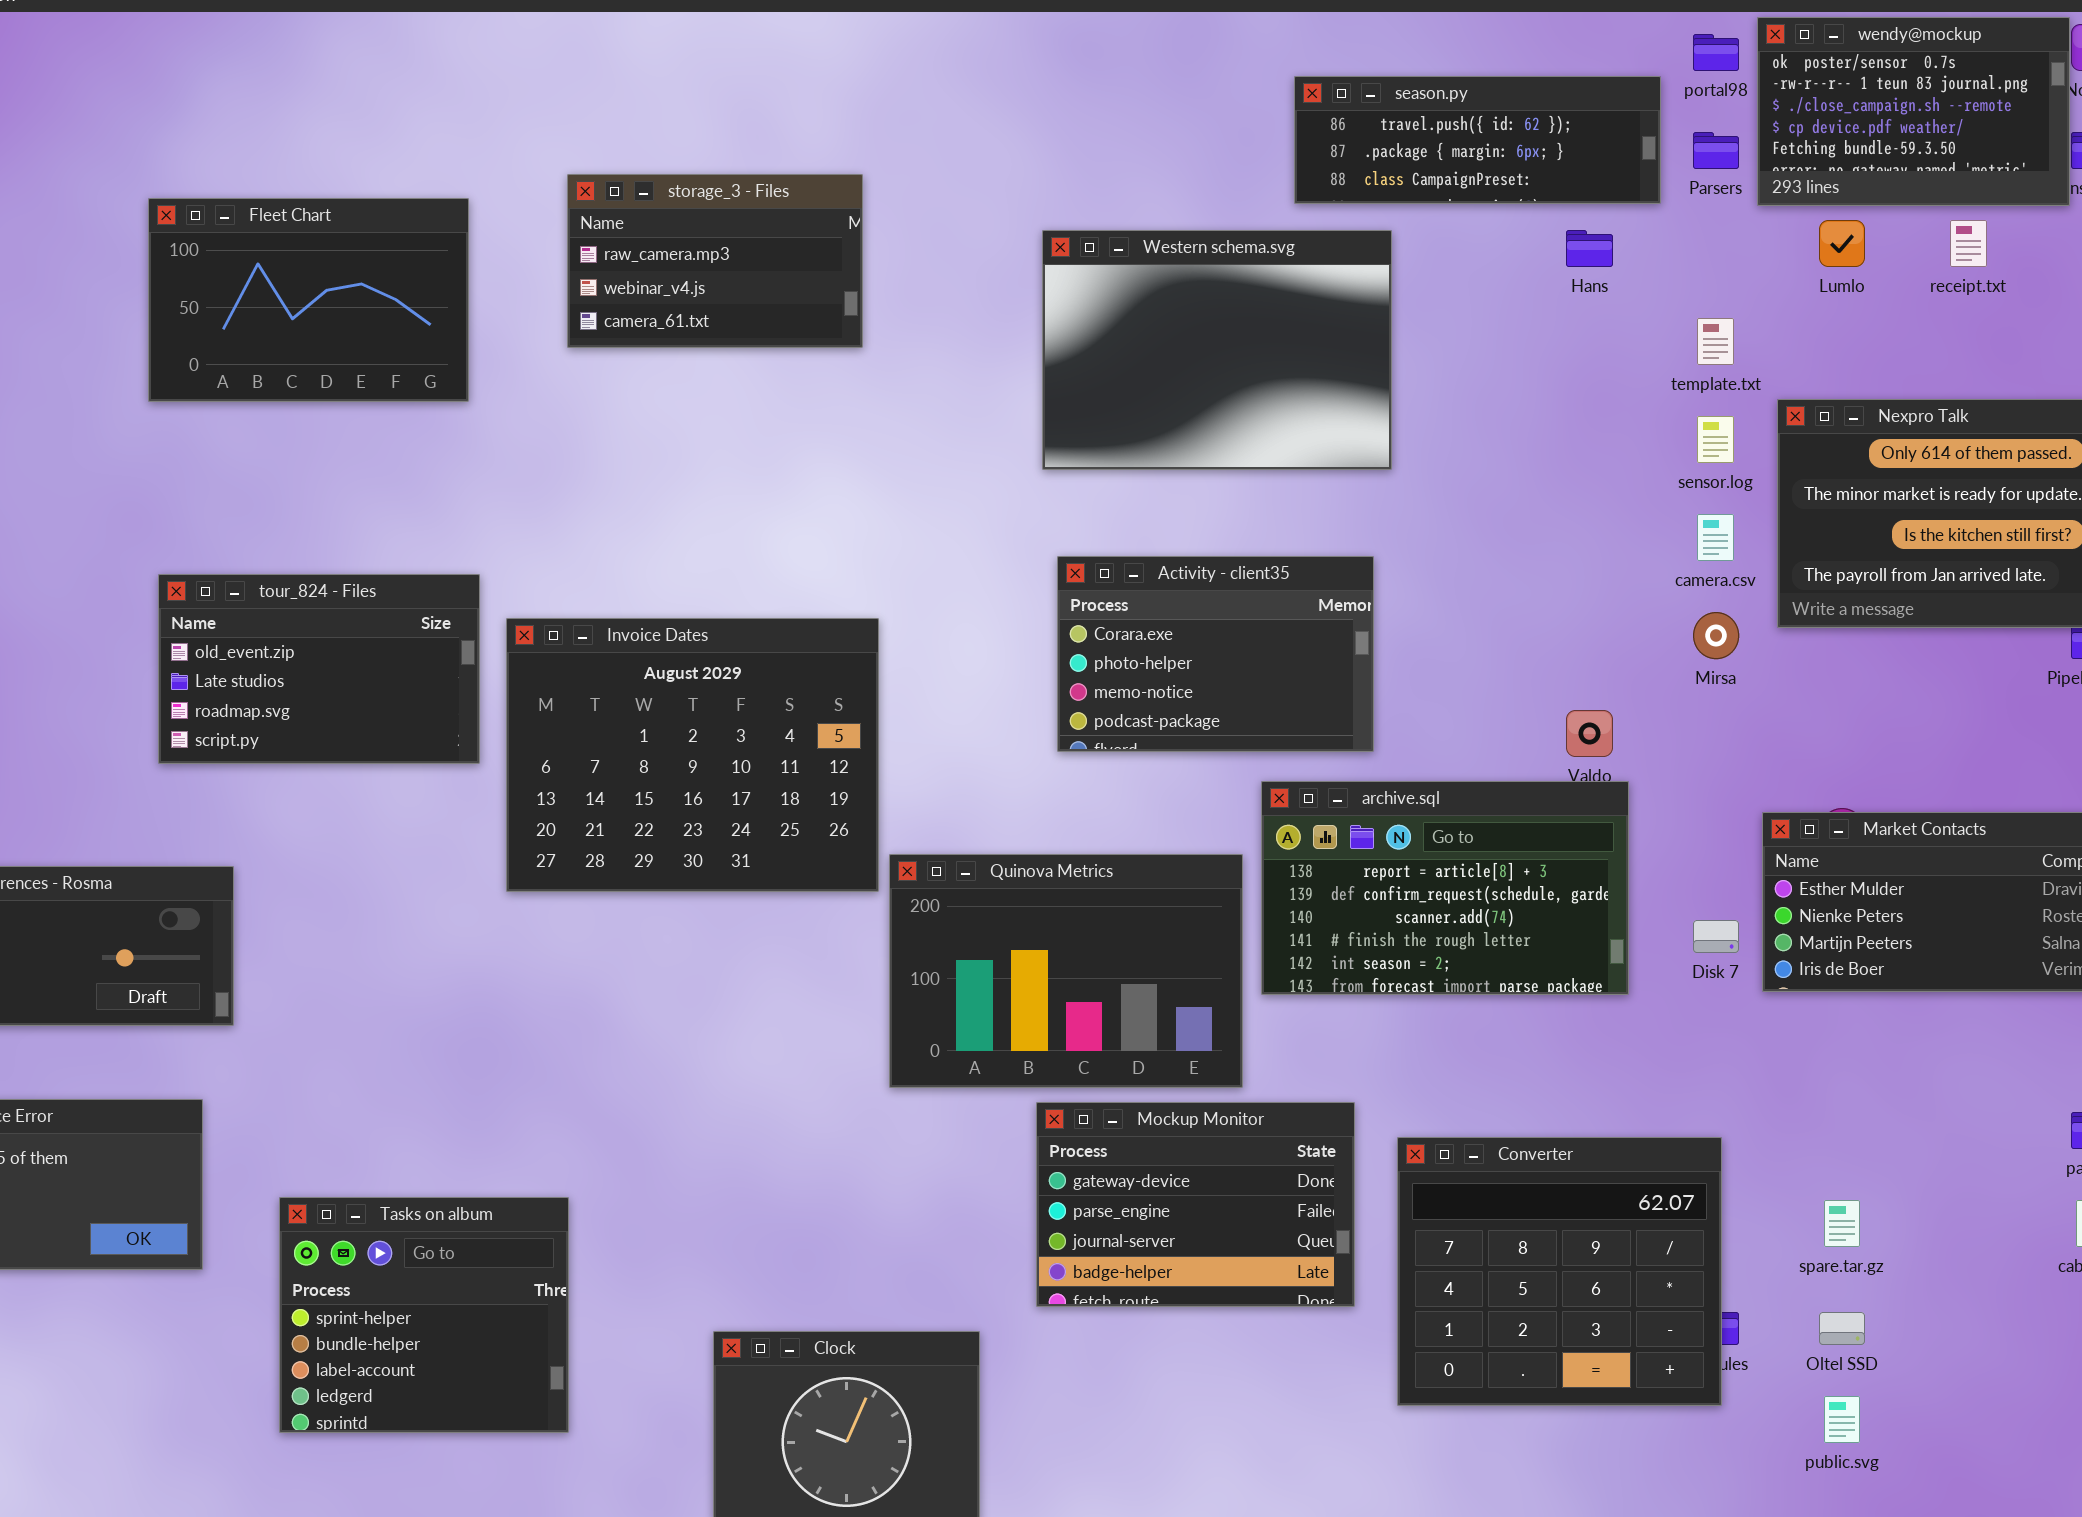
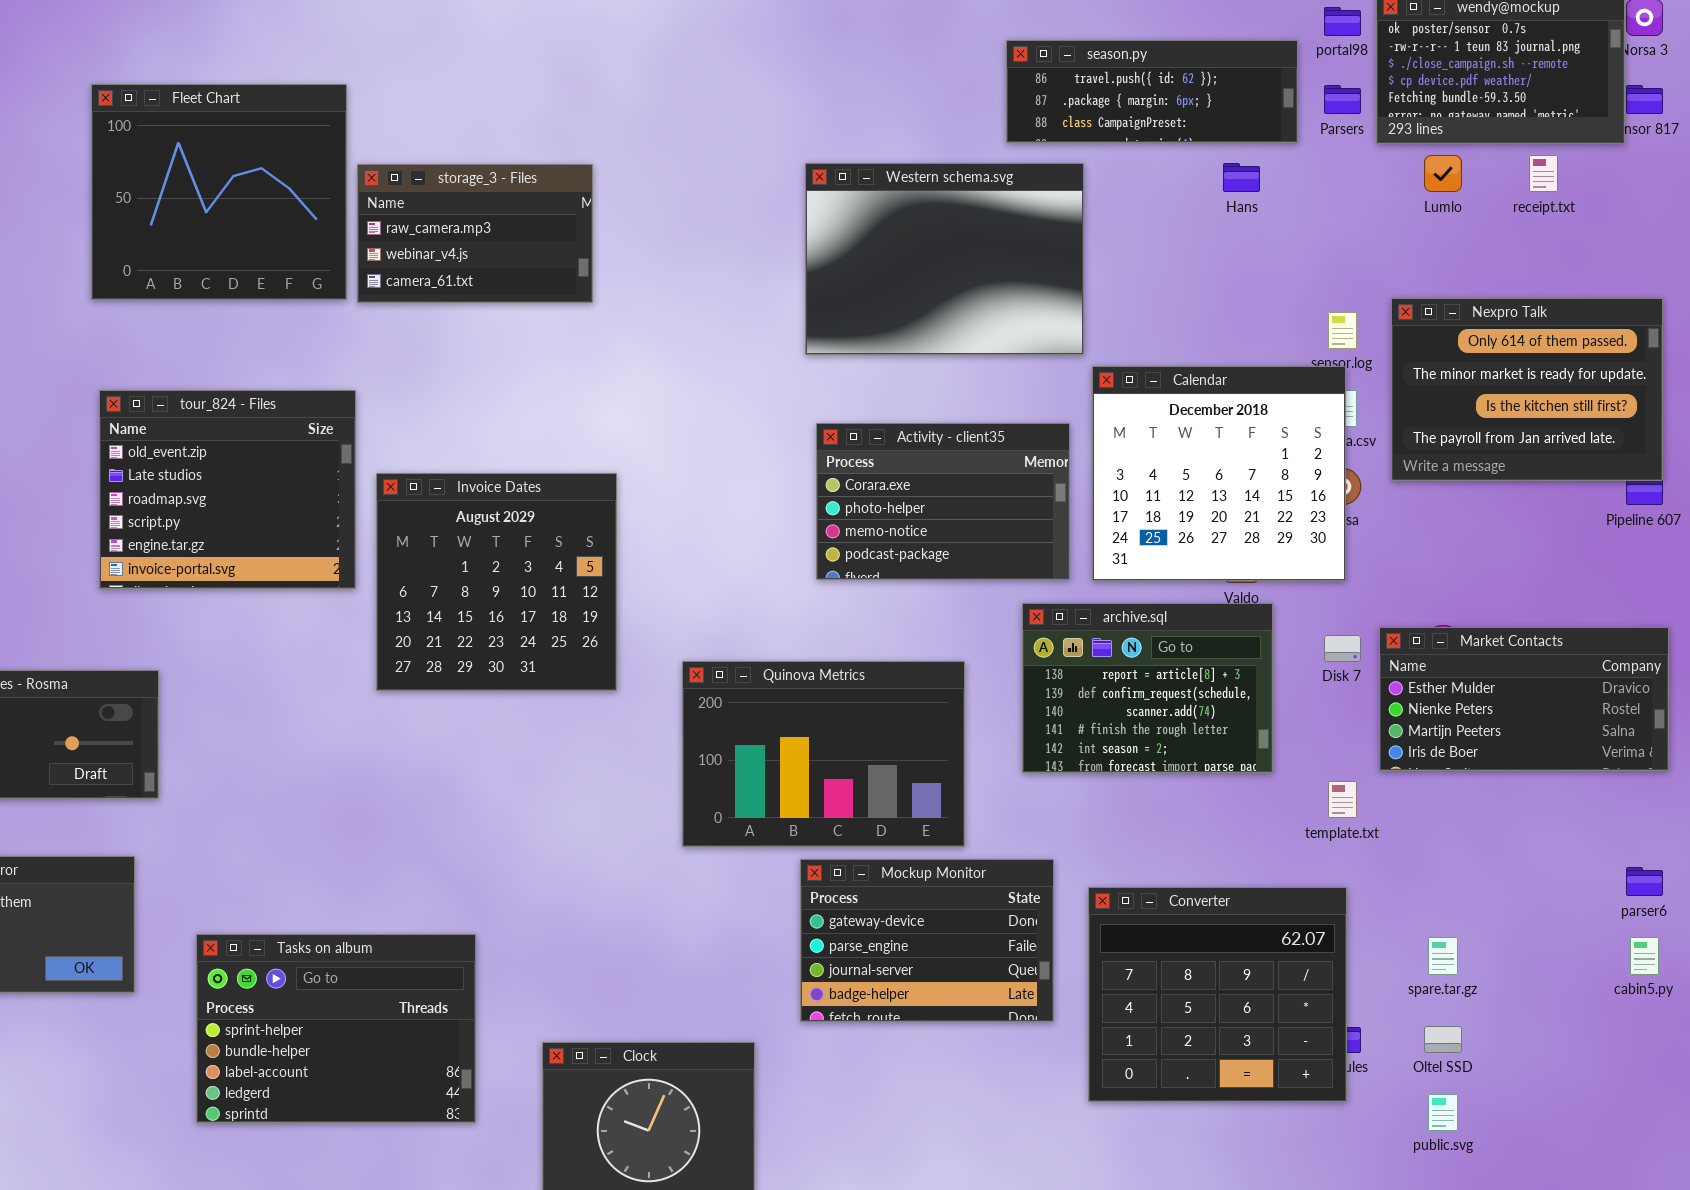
storage_3 - Files: [567,174,863,348] -> [357,164,593,303], moved
Fleet Chart: [148,198,469,402] -> [91,84,347,300], resized
template.txt: [1697,318,1734,365] -> [1328,781,1357,818], moved
Calendar: none -> [1092,366,1346,581], opened
tour_824 - Files: [158,574,480,764] -> [99,390,356,589], resized
Invoice Dates: [506,618,879,892] -> [376,473,617,691], resized
archive.sql: [1261,781,1629,995] -> [1022,603,1273,773], resized
Disk 7: [1693,920,1739,953] -> [1324,635,1361,662], moved
Tasks on album: [279,1197,569,1433] -> [196,934,476,1123], resized

